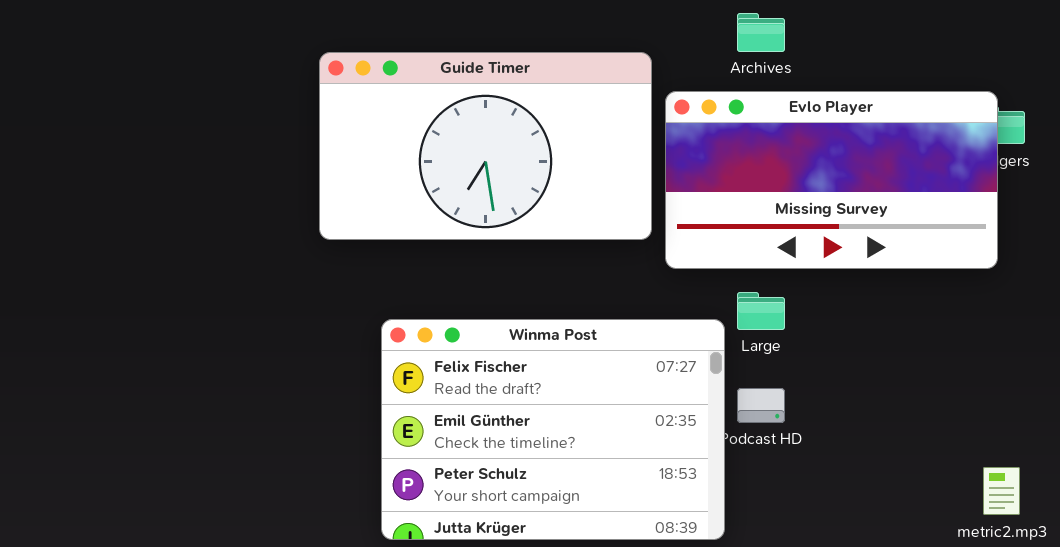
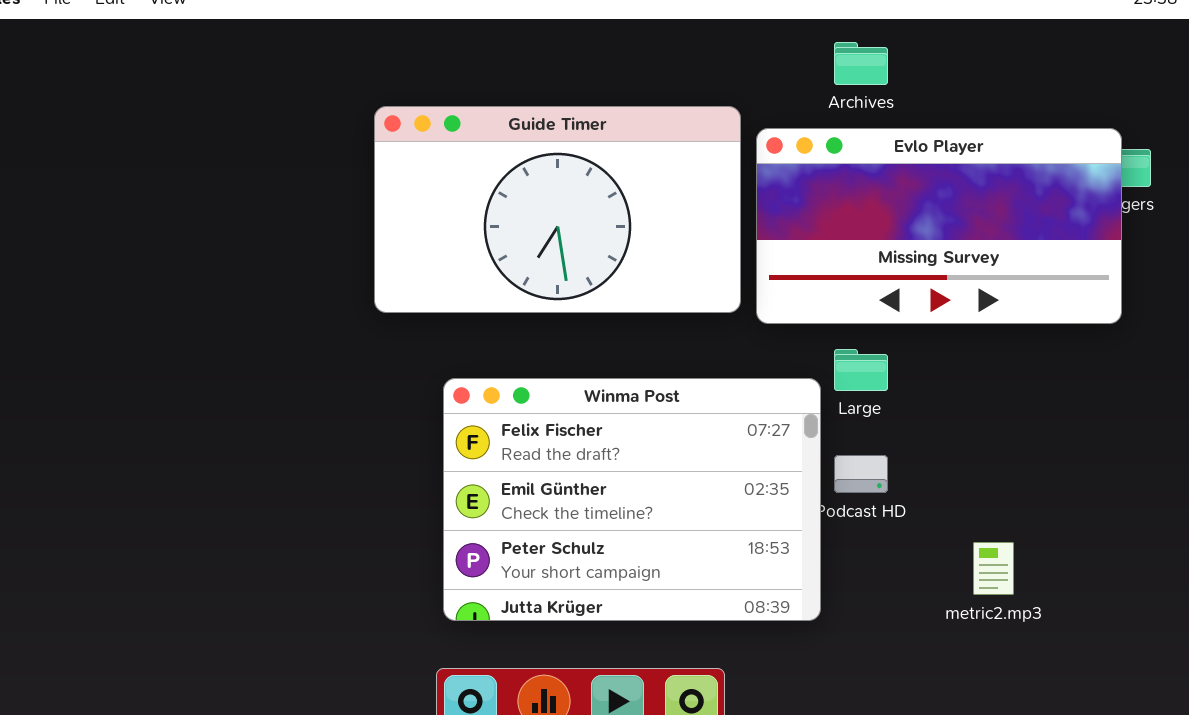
Guide Timer: [319,52,652,240] -> [374,106,741,313], moved
metric2.mp3: [983,467,1020,515] -> [973,542,1014,595], moved

